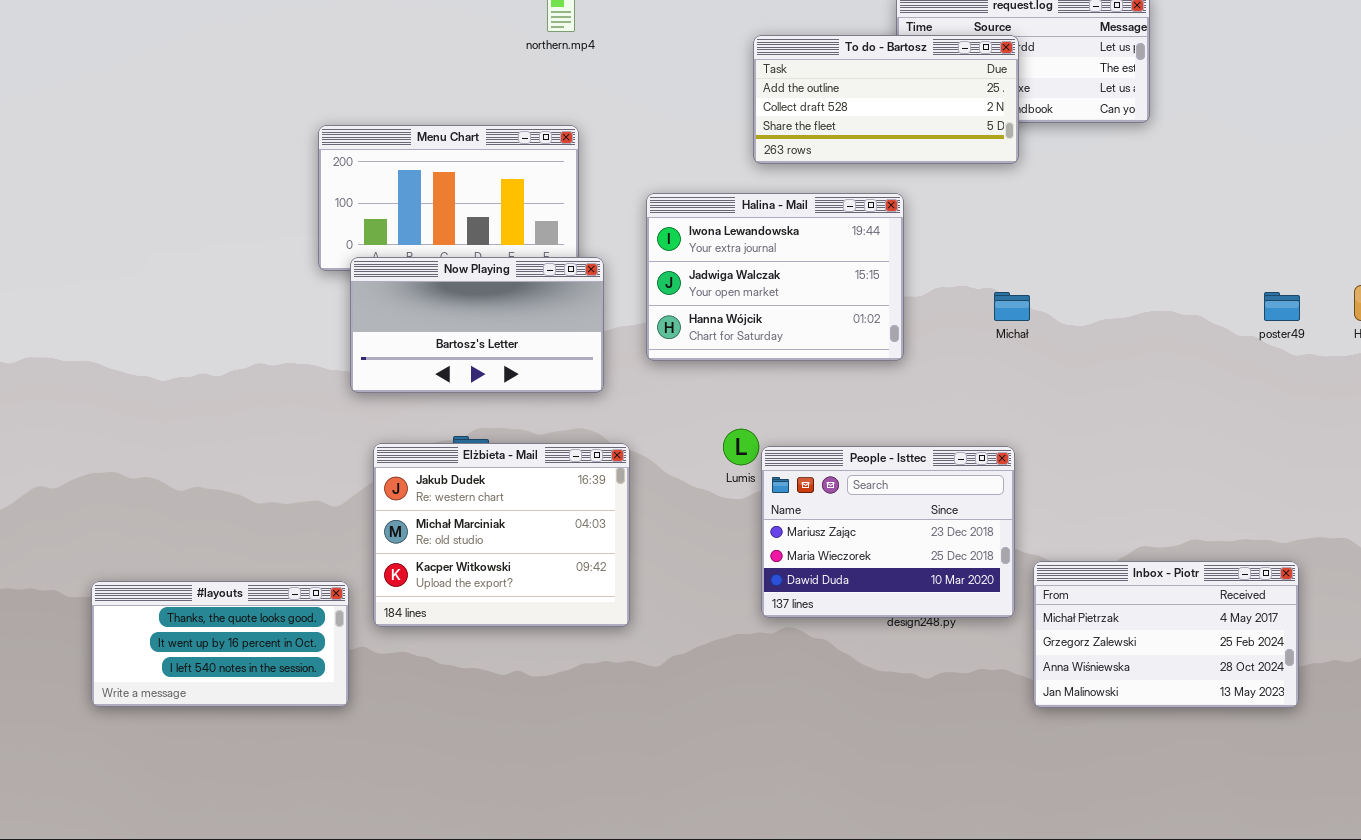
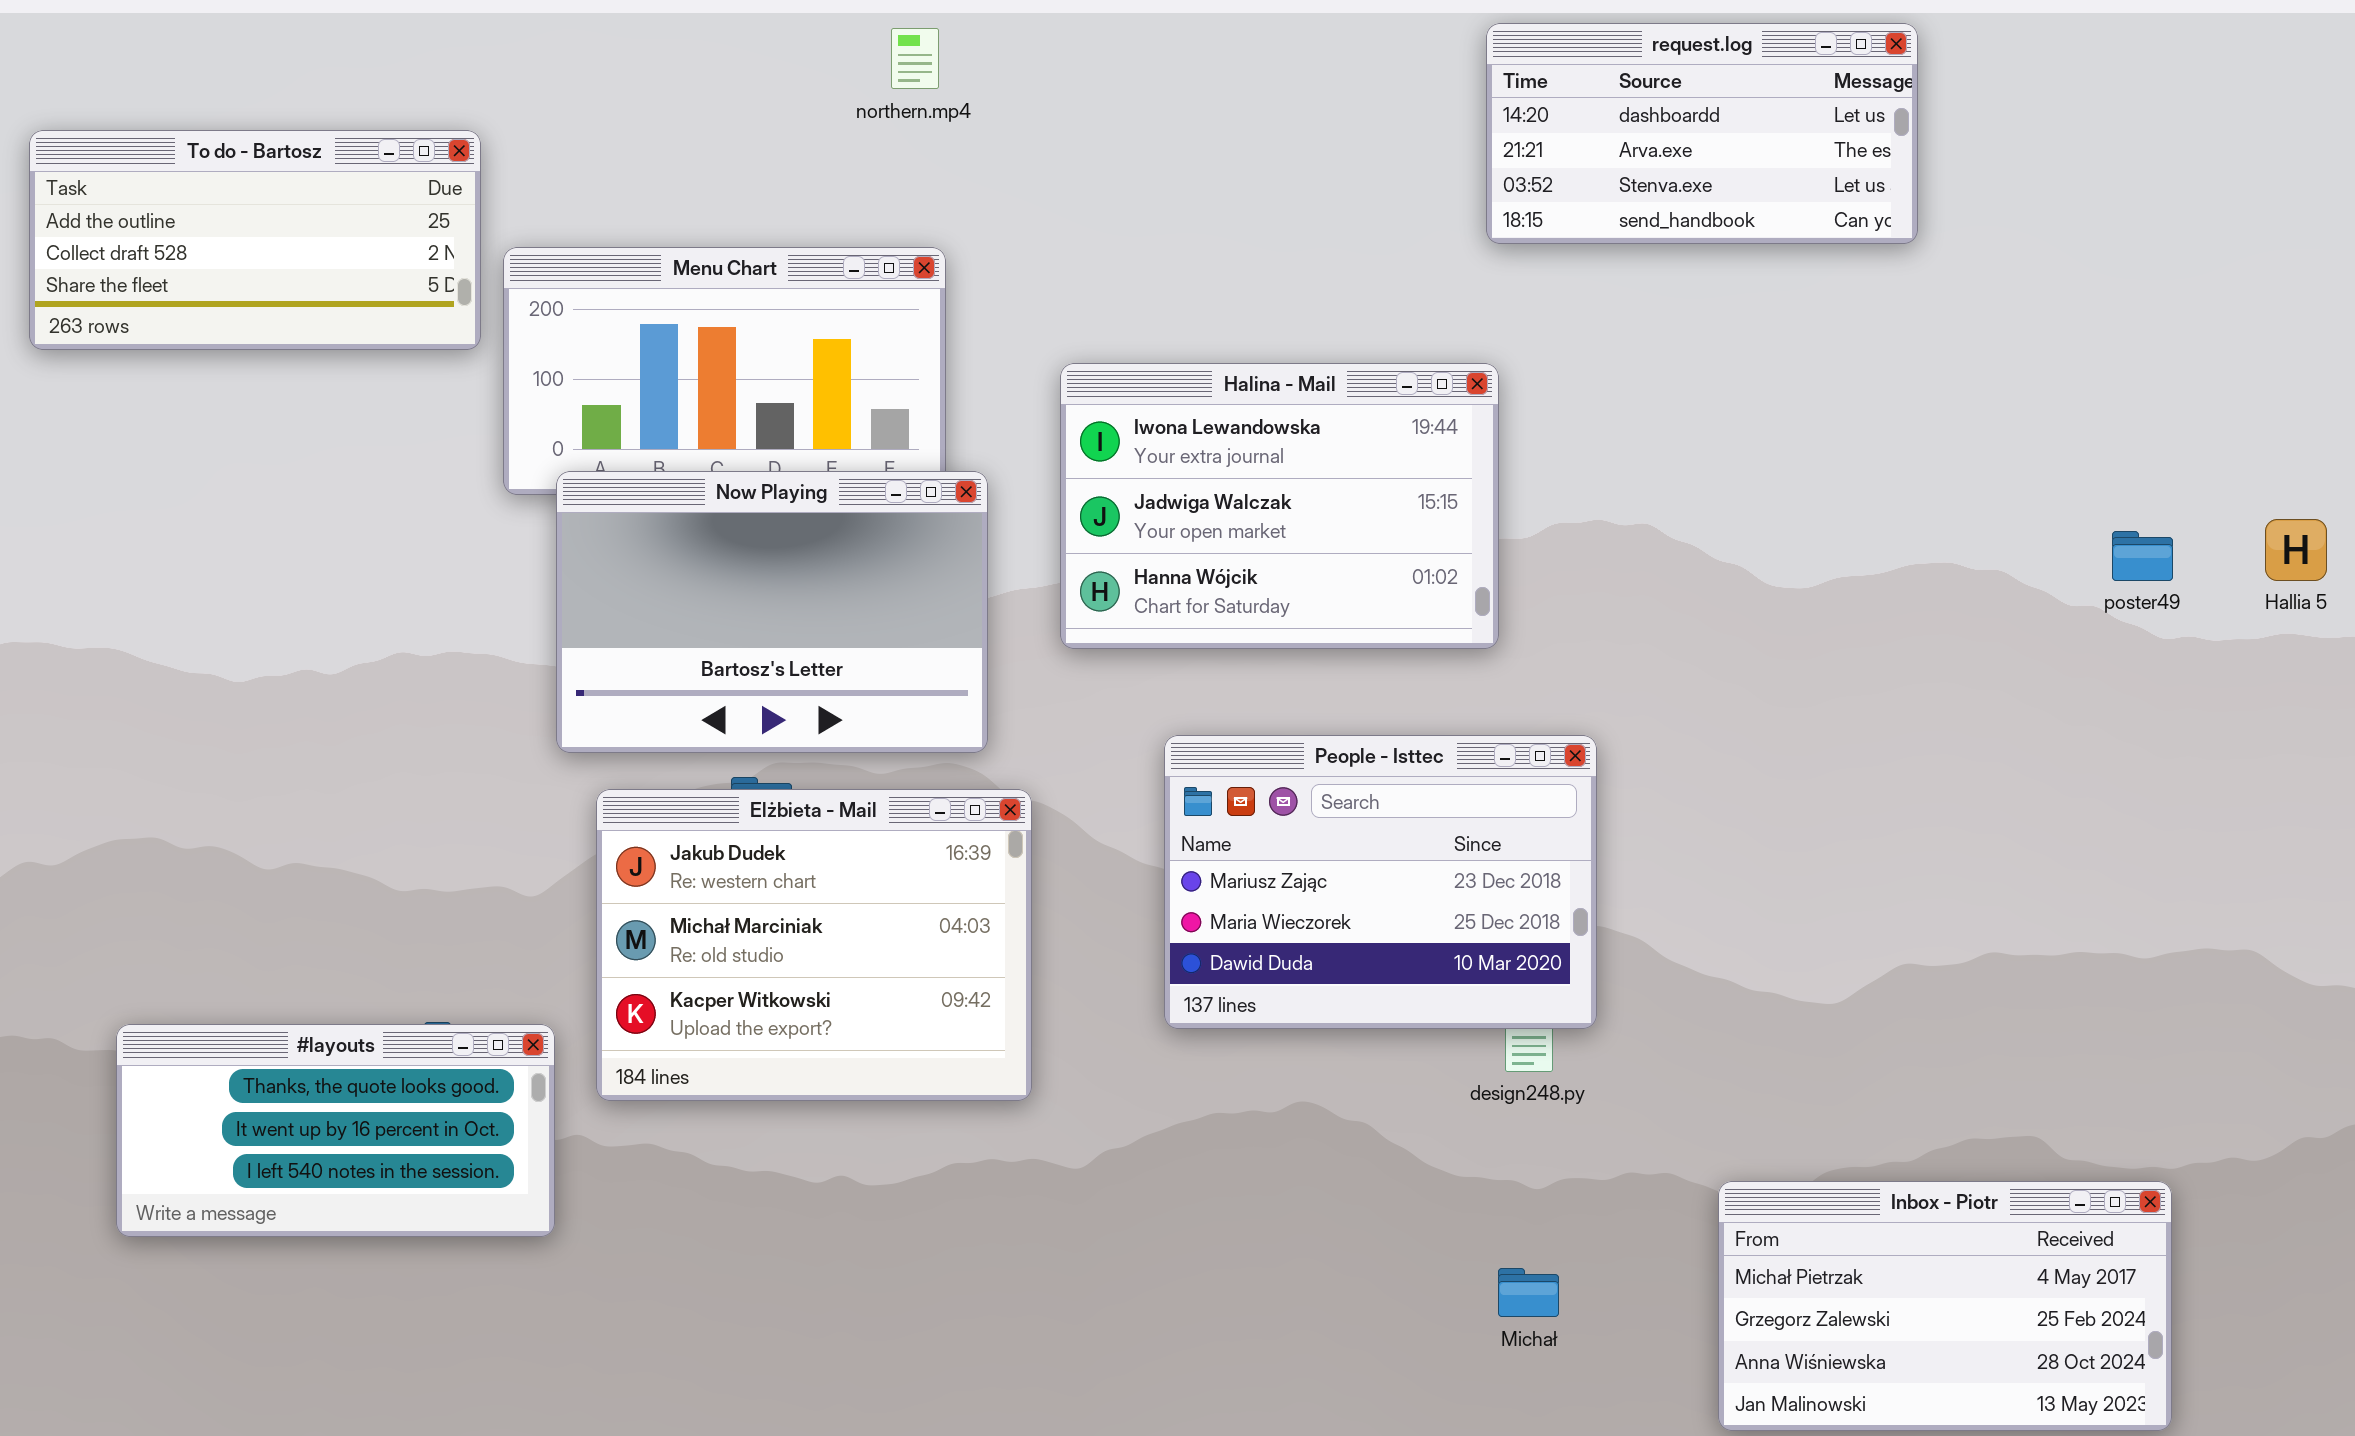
To do - Bartosz: [753,35,1019,164] -> [29,130,481,350], moved
Now Playing: [350,257,604,393] -> [556,471,988,753], resized
Michał: [994,292,1030,321] -> [1498,1268,1559,1317], moved
People - Isttec: [761,446,1015,618] -> [1164,735,1597,1029], moved
Inbox - Piotr: [1033,561,1299,708] -> [1718,1181,2172,1431], moved

